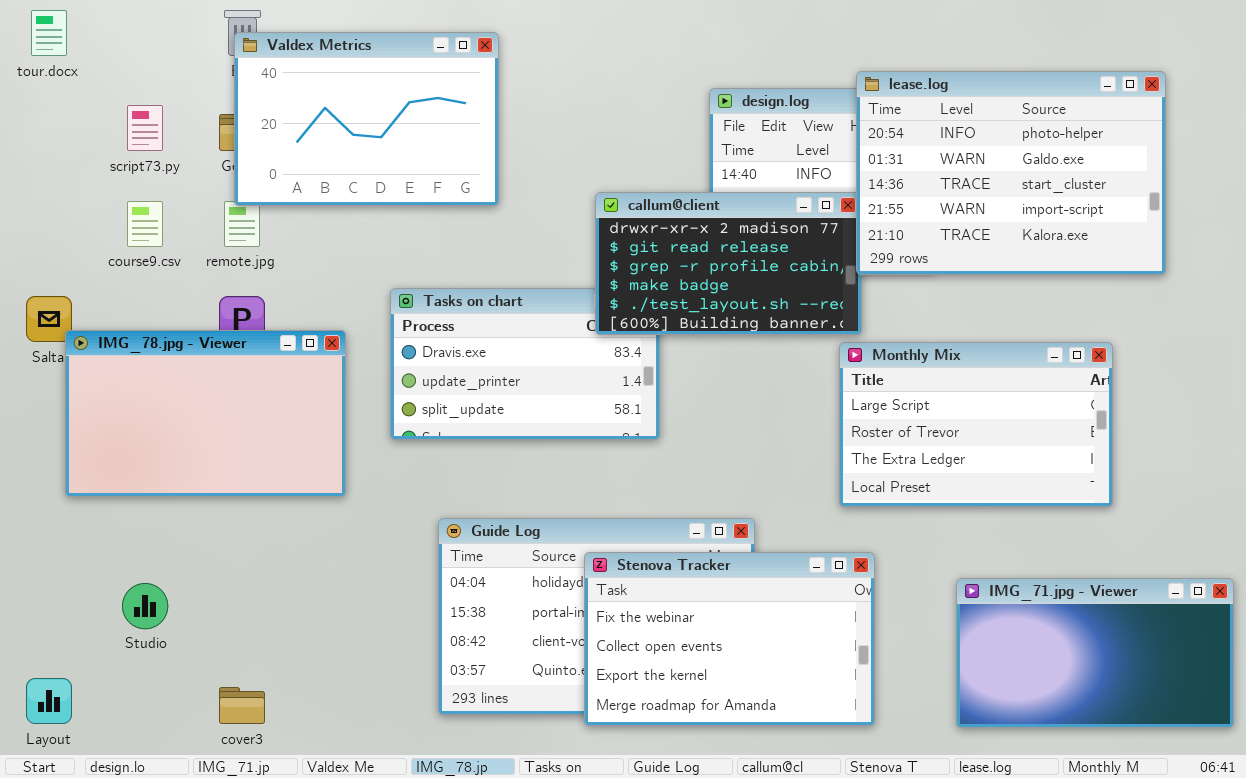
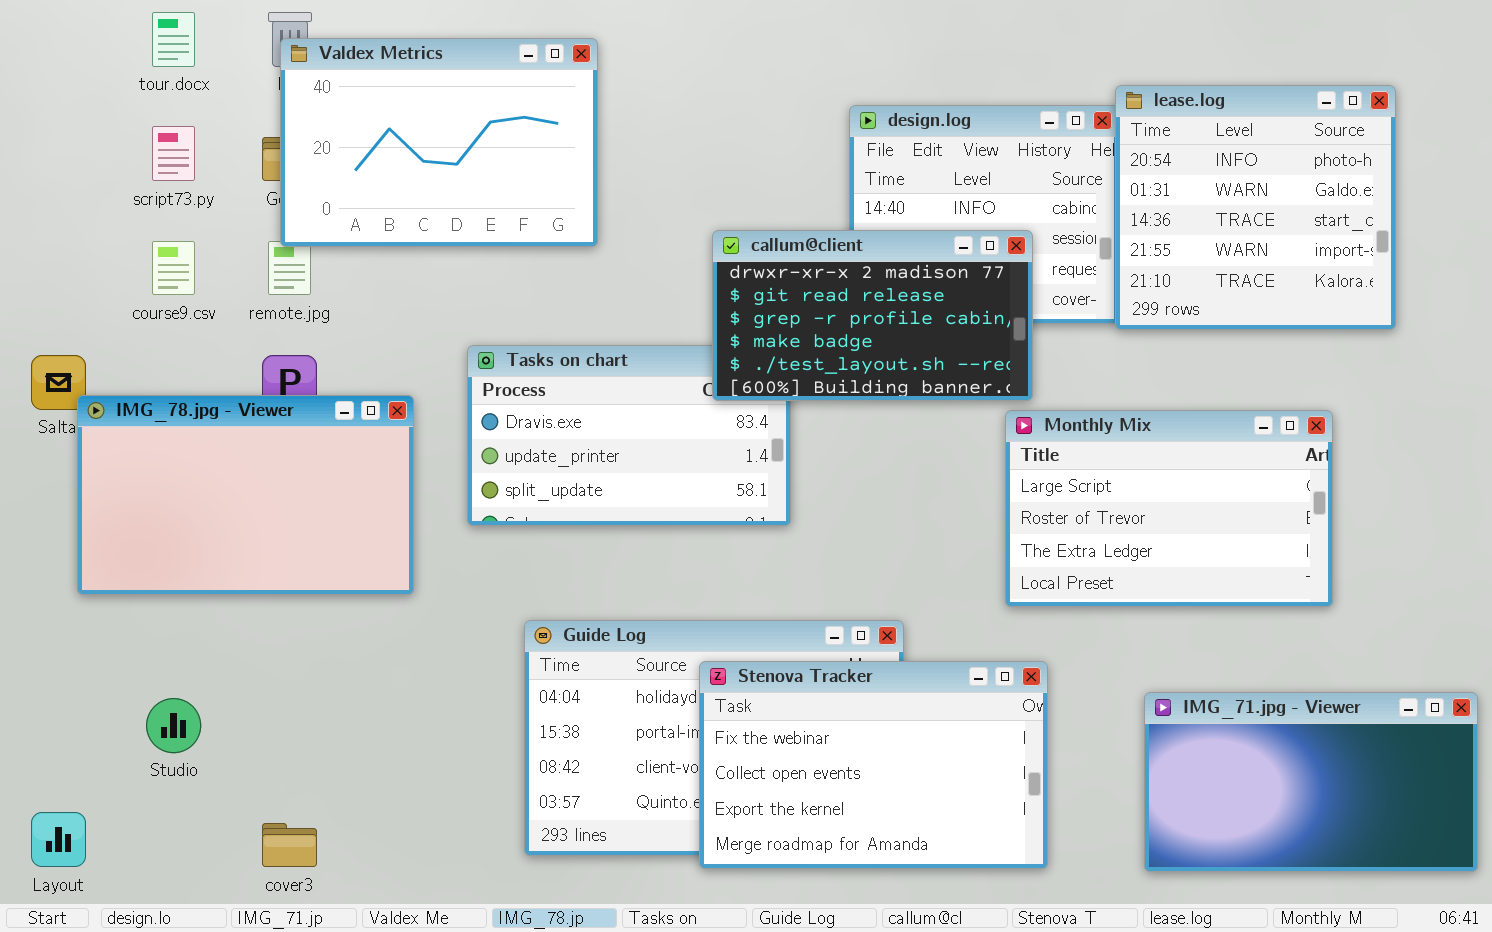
tour.docx: [31,10,67,56] -> [152,12,195,67], moved
lease.log: [856,71,1166,275] -> [1115,85,1396,330], resized

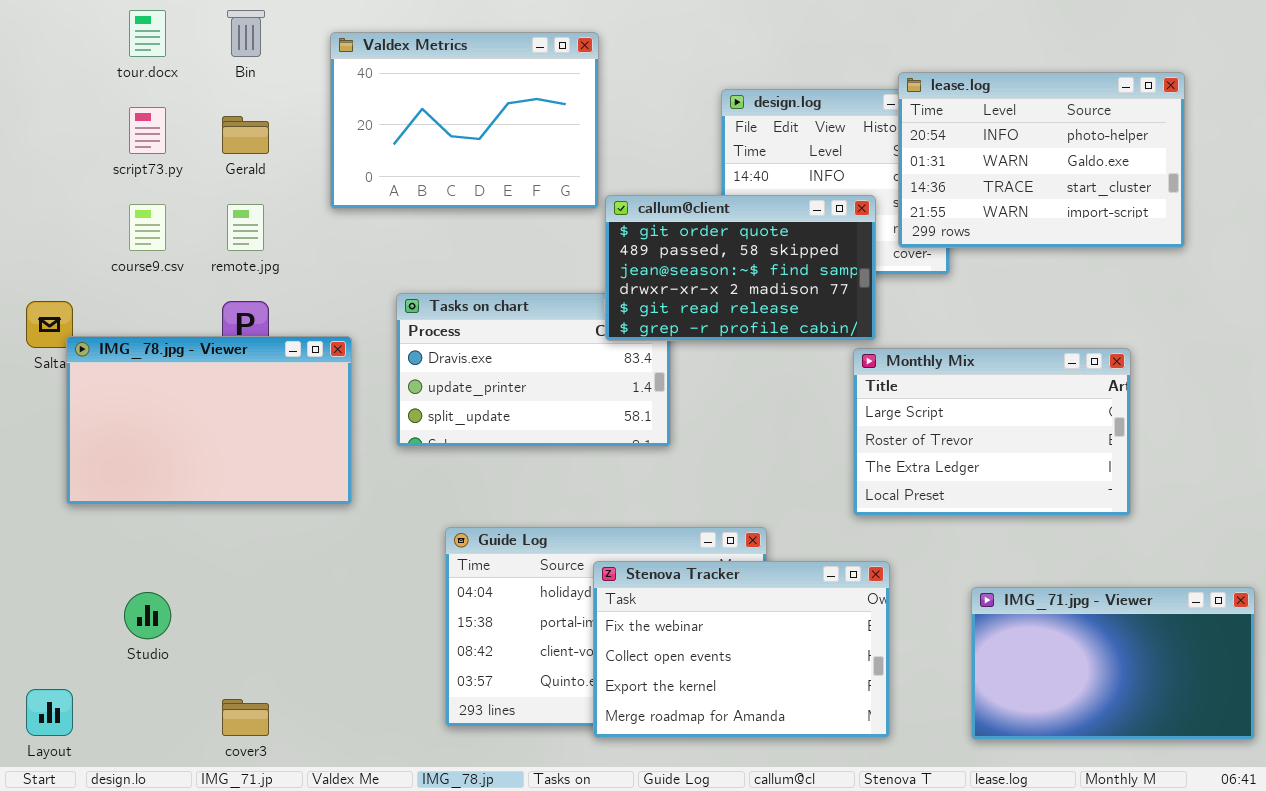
Valdex Metrics: [280,38,598,247] -> [330,32,599,209], moved
lease.log: [1115,85,1396,330] -> [898,72,1185,248], resized
callum@client: [712,230,1033,401] -> [605,195,876,341], scrolled up 3 rows

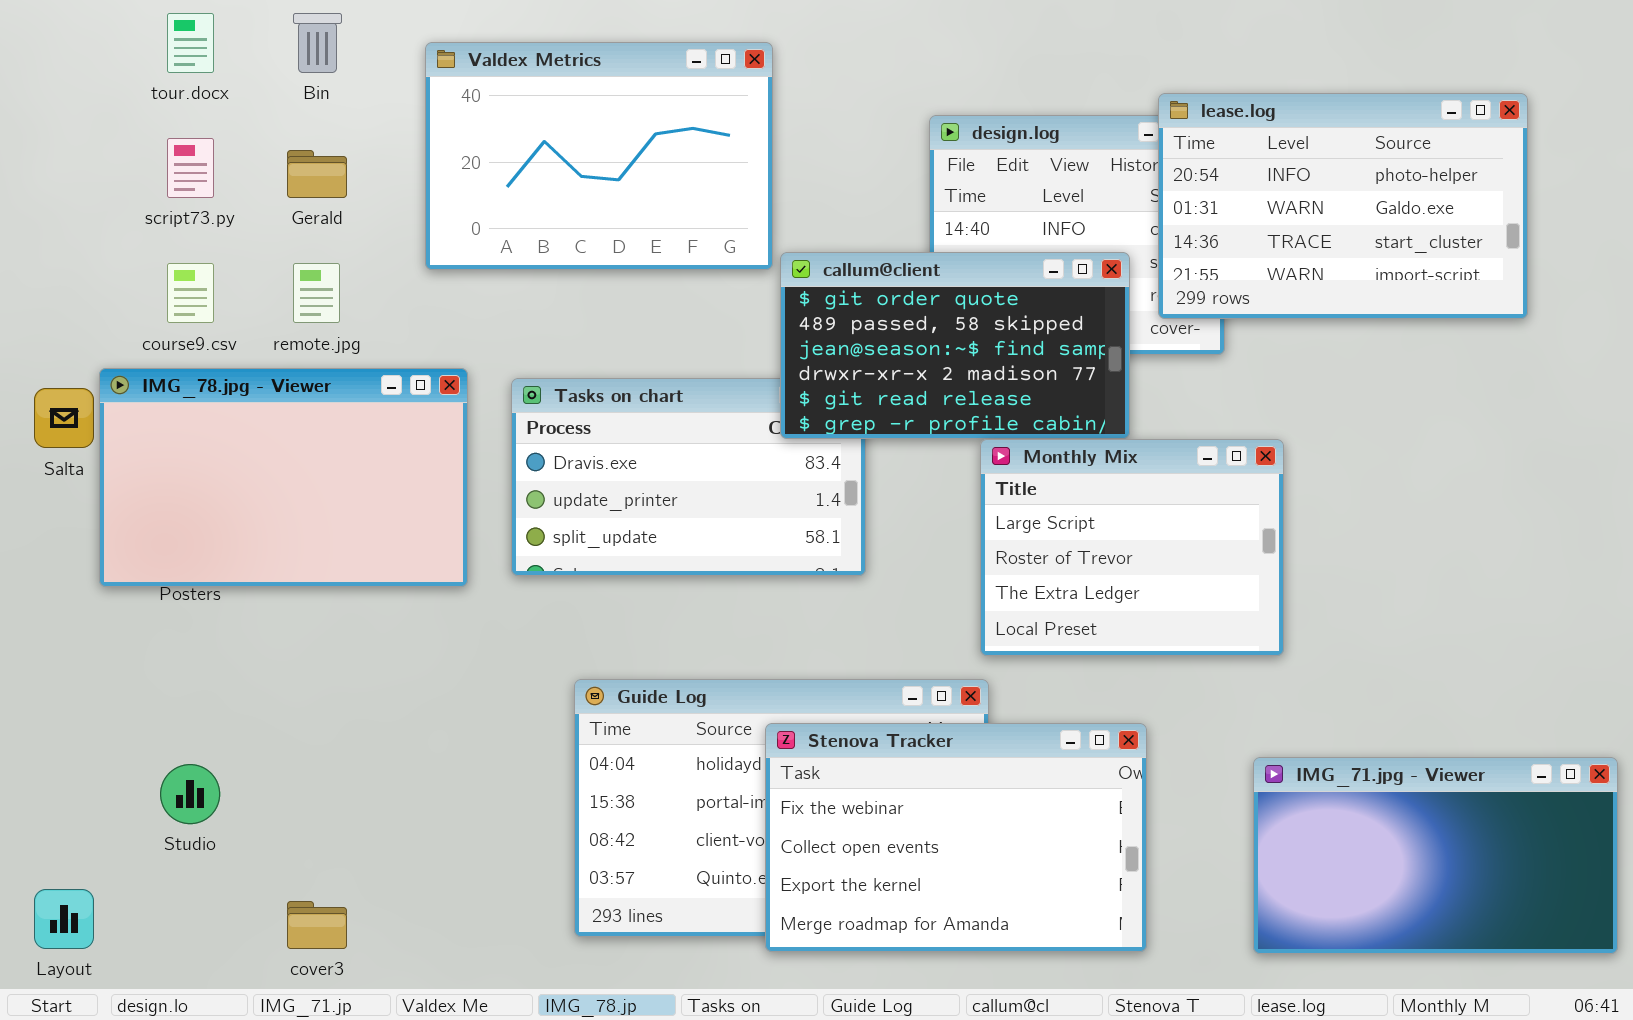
IMG_78.jpg - Viewer: [66,336,352,505] -> [99,368,468,587], moved
Monthly Mix: [853,348,1131,516] -> [980,439,1284,656], moved, resized

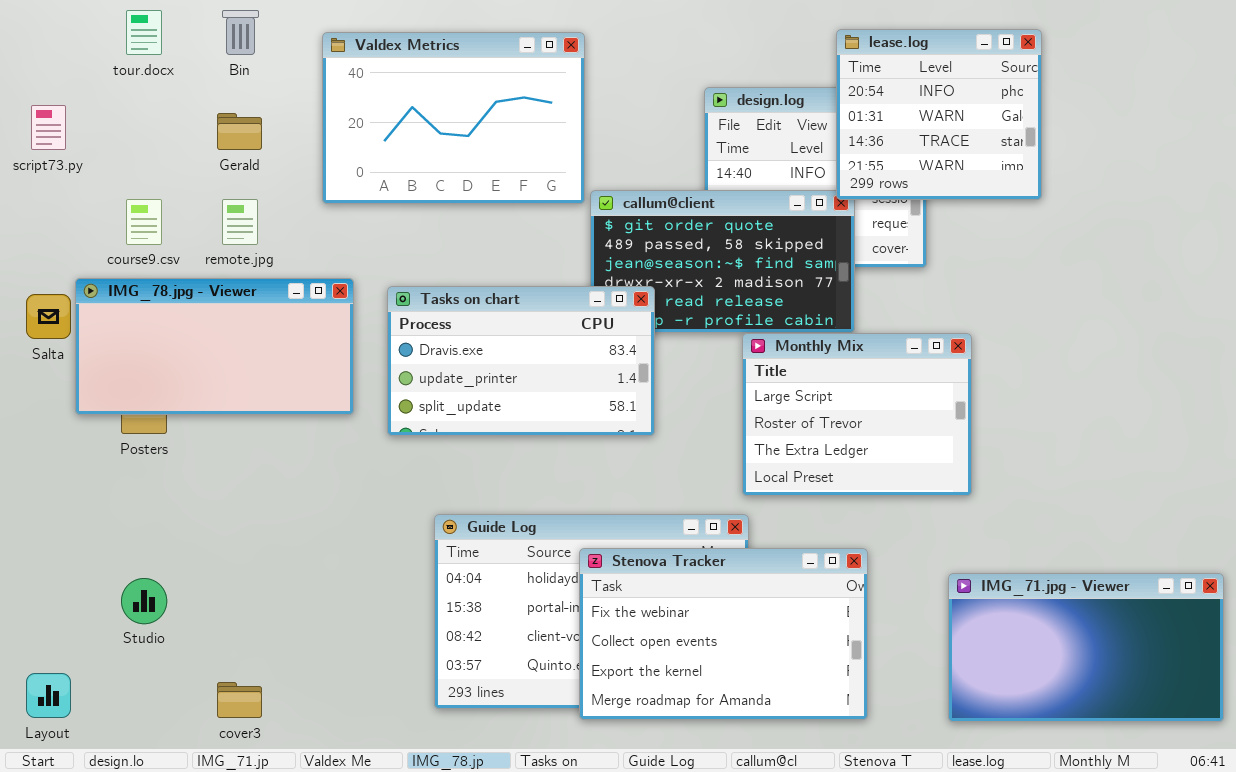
lease.log: [1158,93,1528,319] -> [836,29,1042,200], moved, resized
script73.py: [167,138,214,198] -> [31,105,66,150], moved
IMG_78.jpg - Viewer: [99,368,468,587] -> [75,278,354,415], resized
Tasks on chart: [511,378,866,576] -> [387,286,655,436], raised

